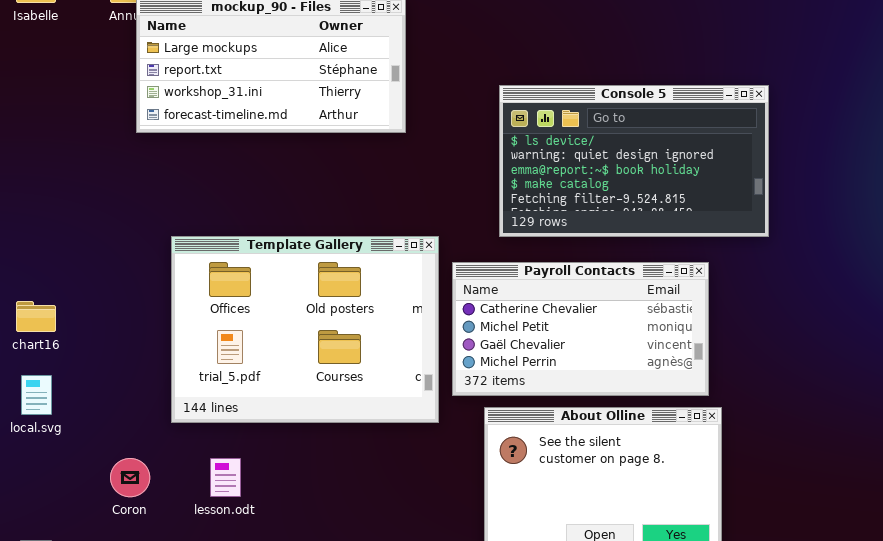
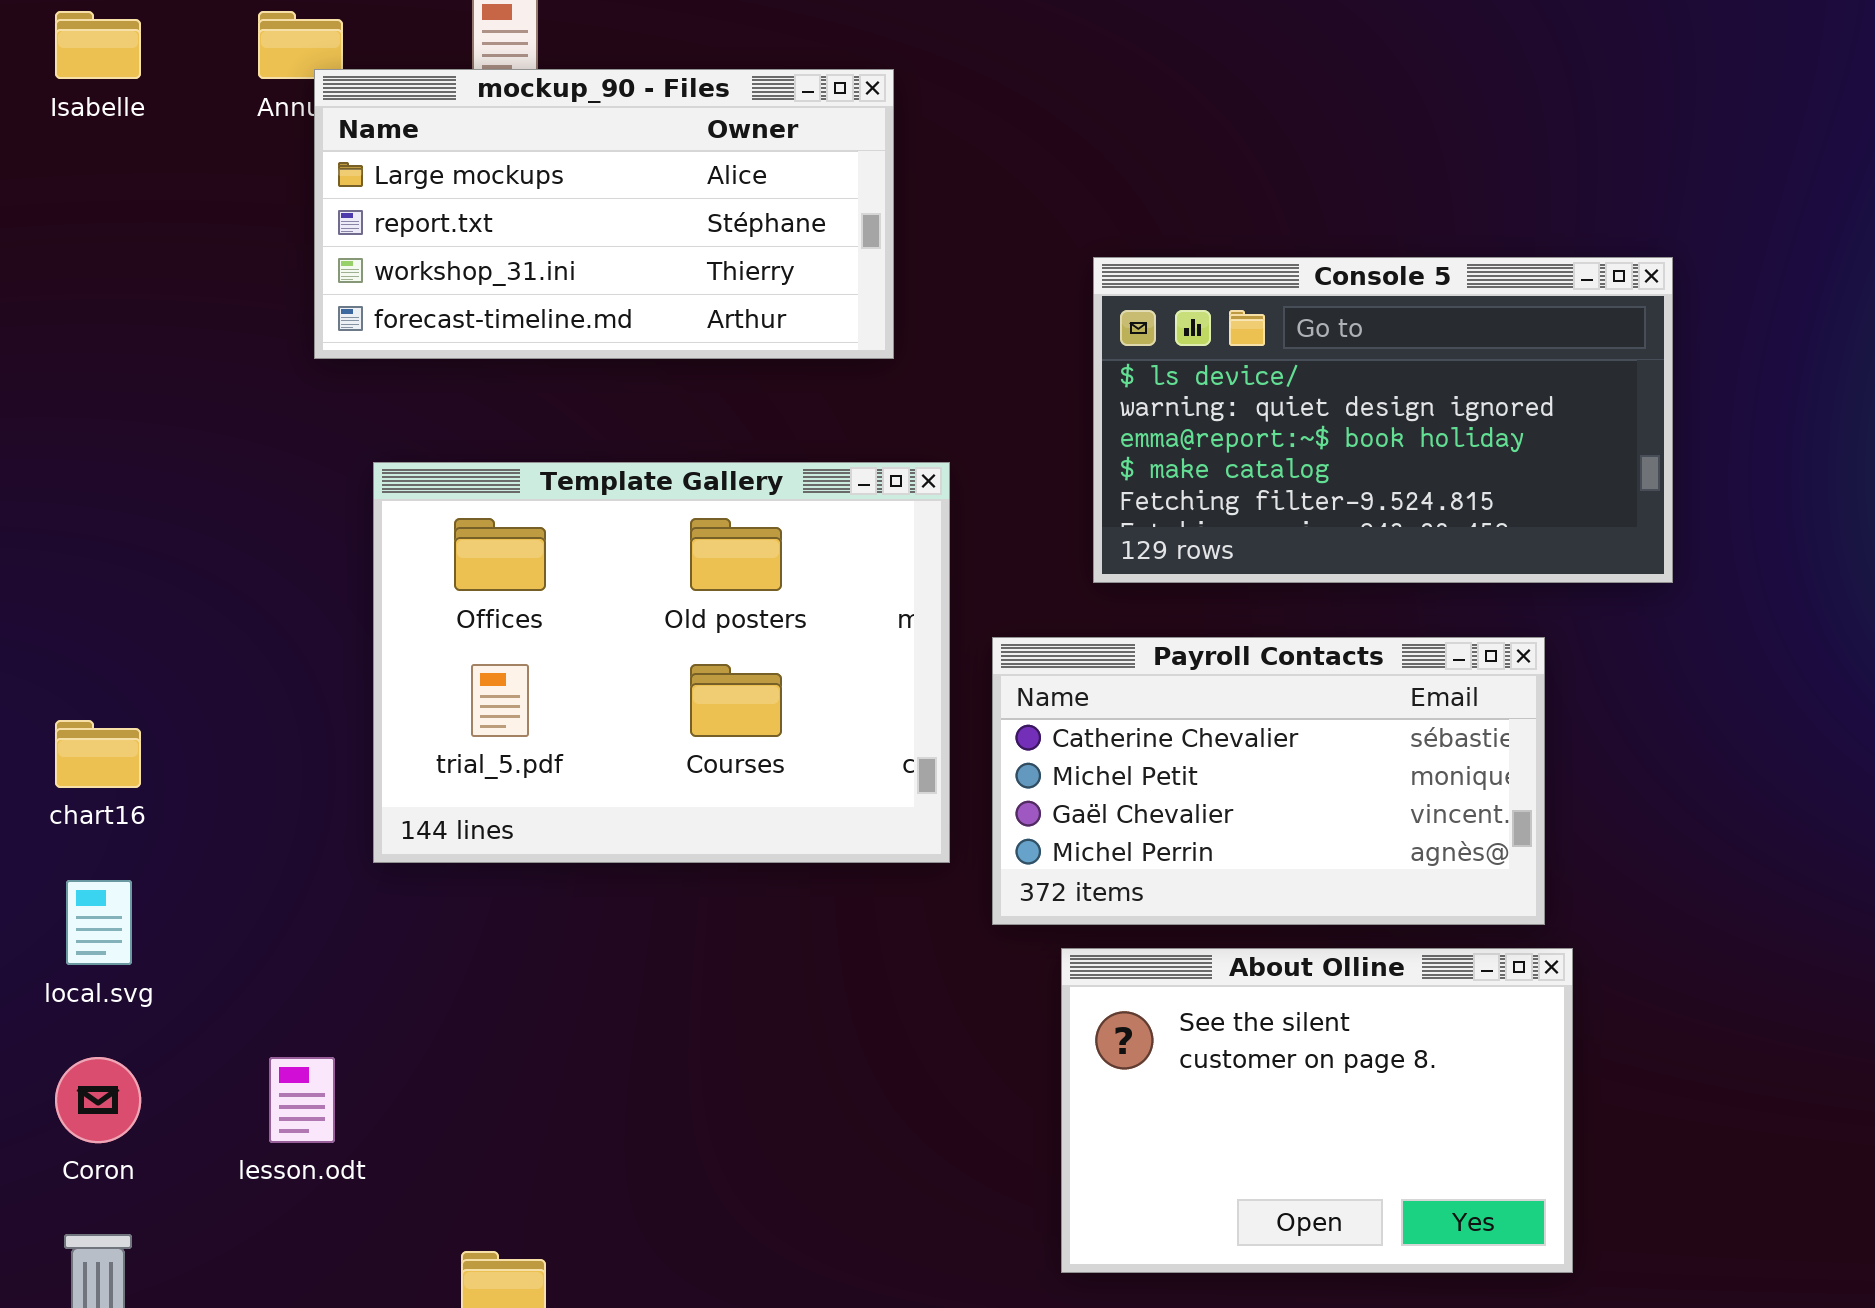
Template Gallery: [171,236,439,423] -> [373,462,950,863], moved
Coron: [110,458,150,497] -> [55,1057,141,1143], moved
lesson.odt: [210,458,241,497] -> [269,1057,335,1143], moved

